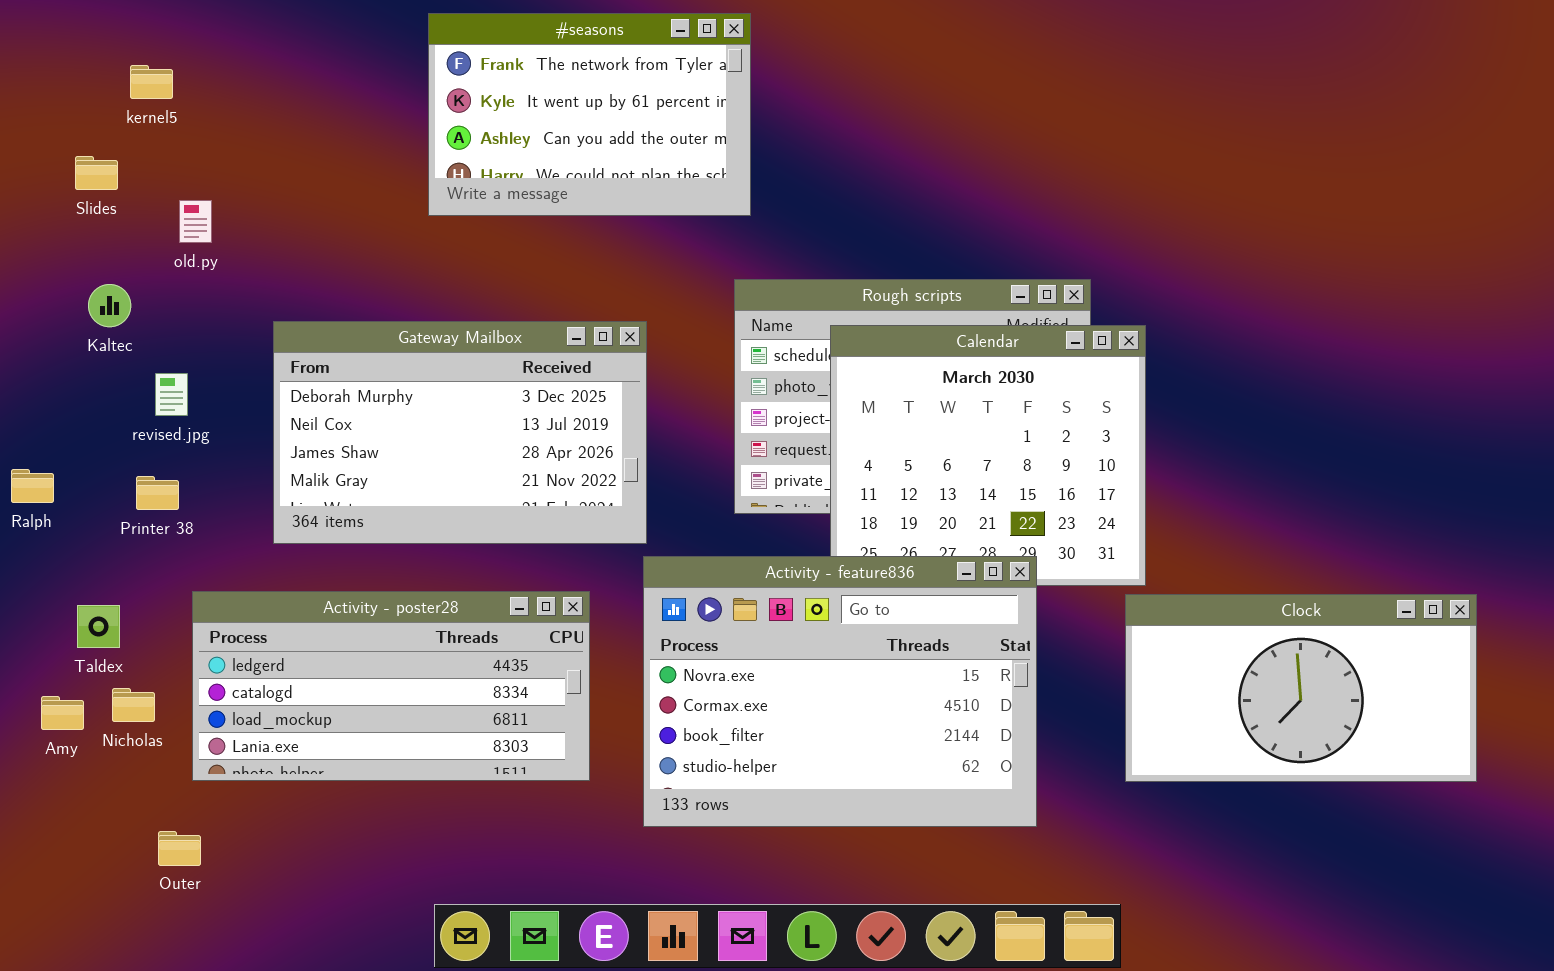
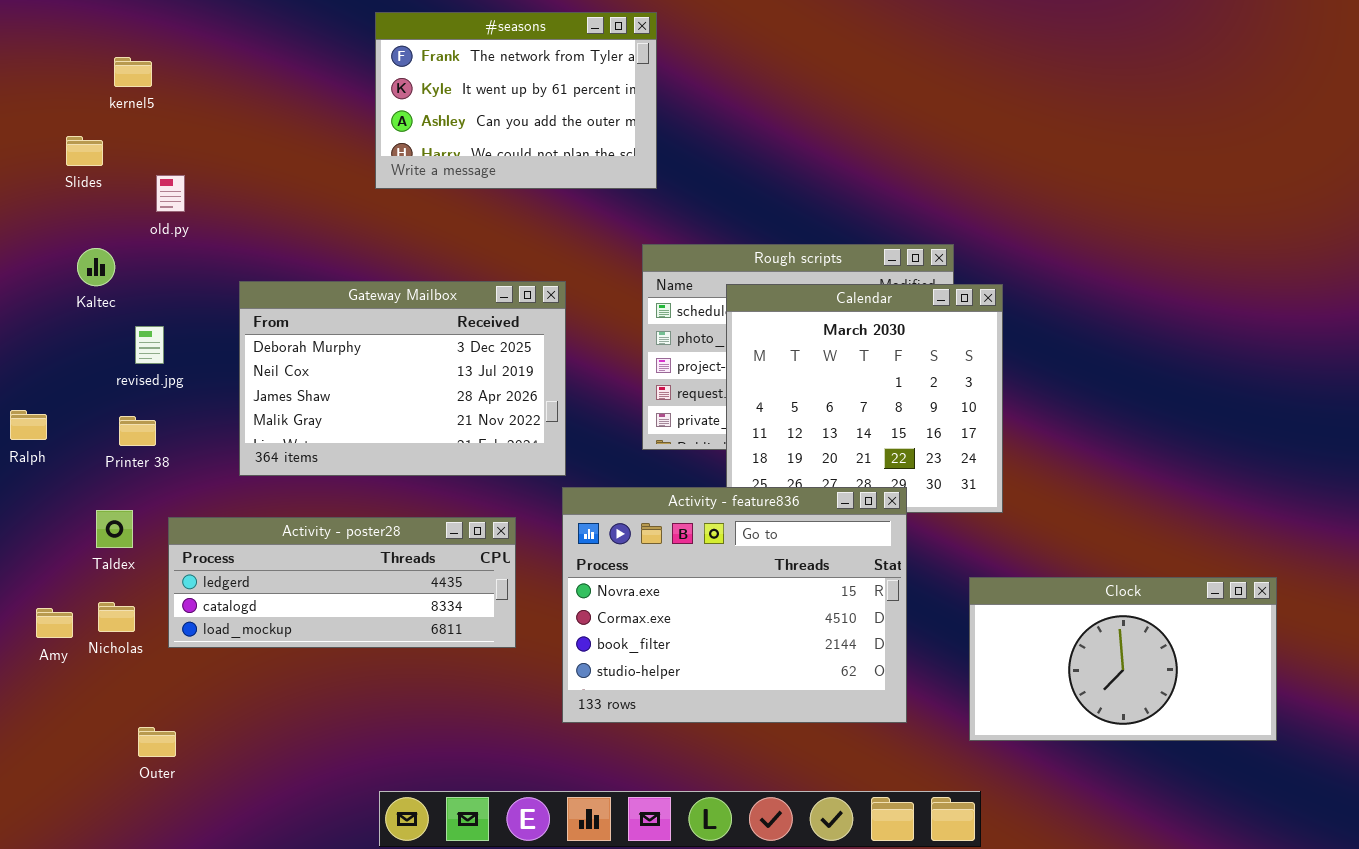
Activity - poster28: [192,591,590,781] -> [168,517,516,648], resized
Clock: [1125,594,1477,782] -> [969,577,1277,741], moved
Taldex: [77,605,120,648] -> [96,510,133,548], moved

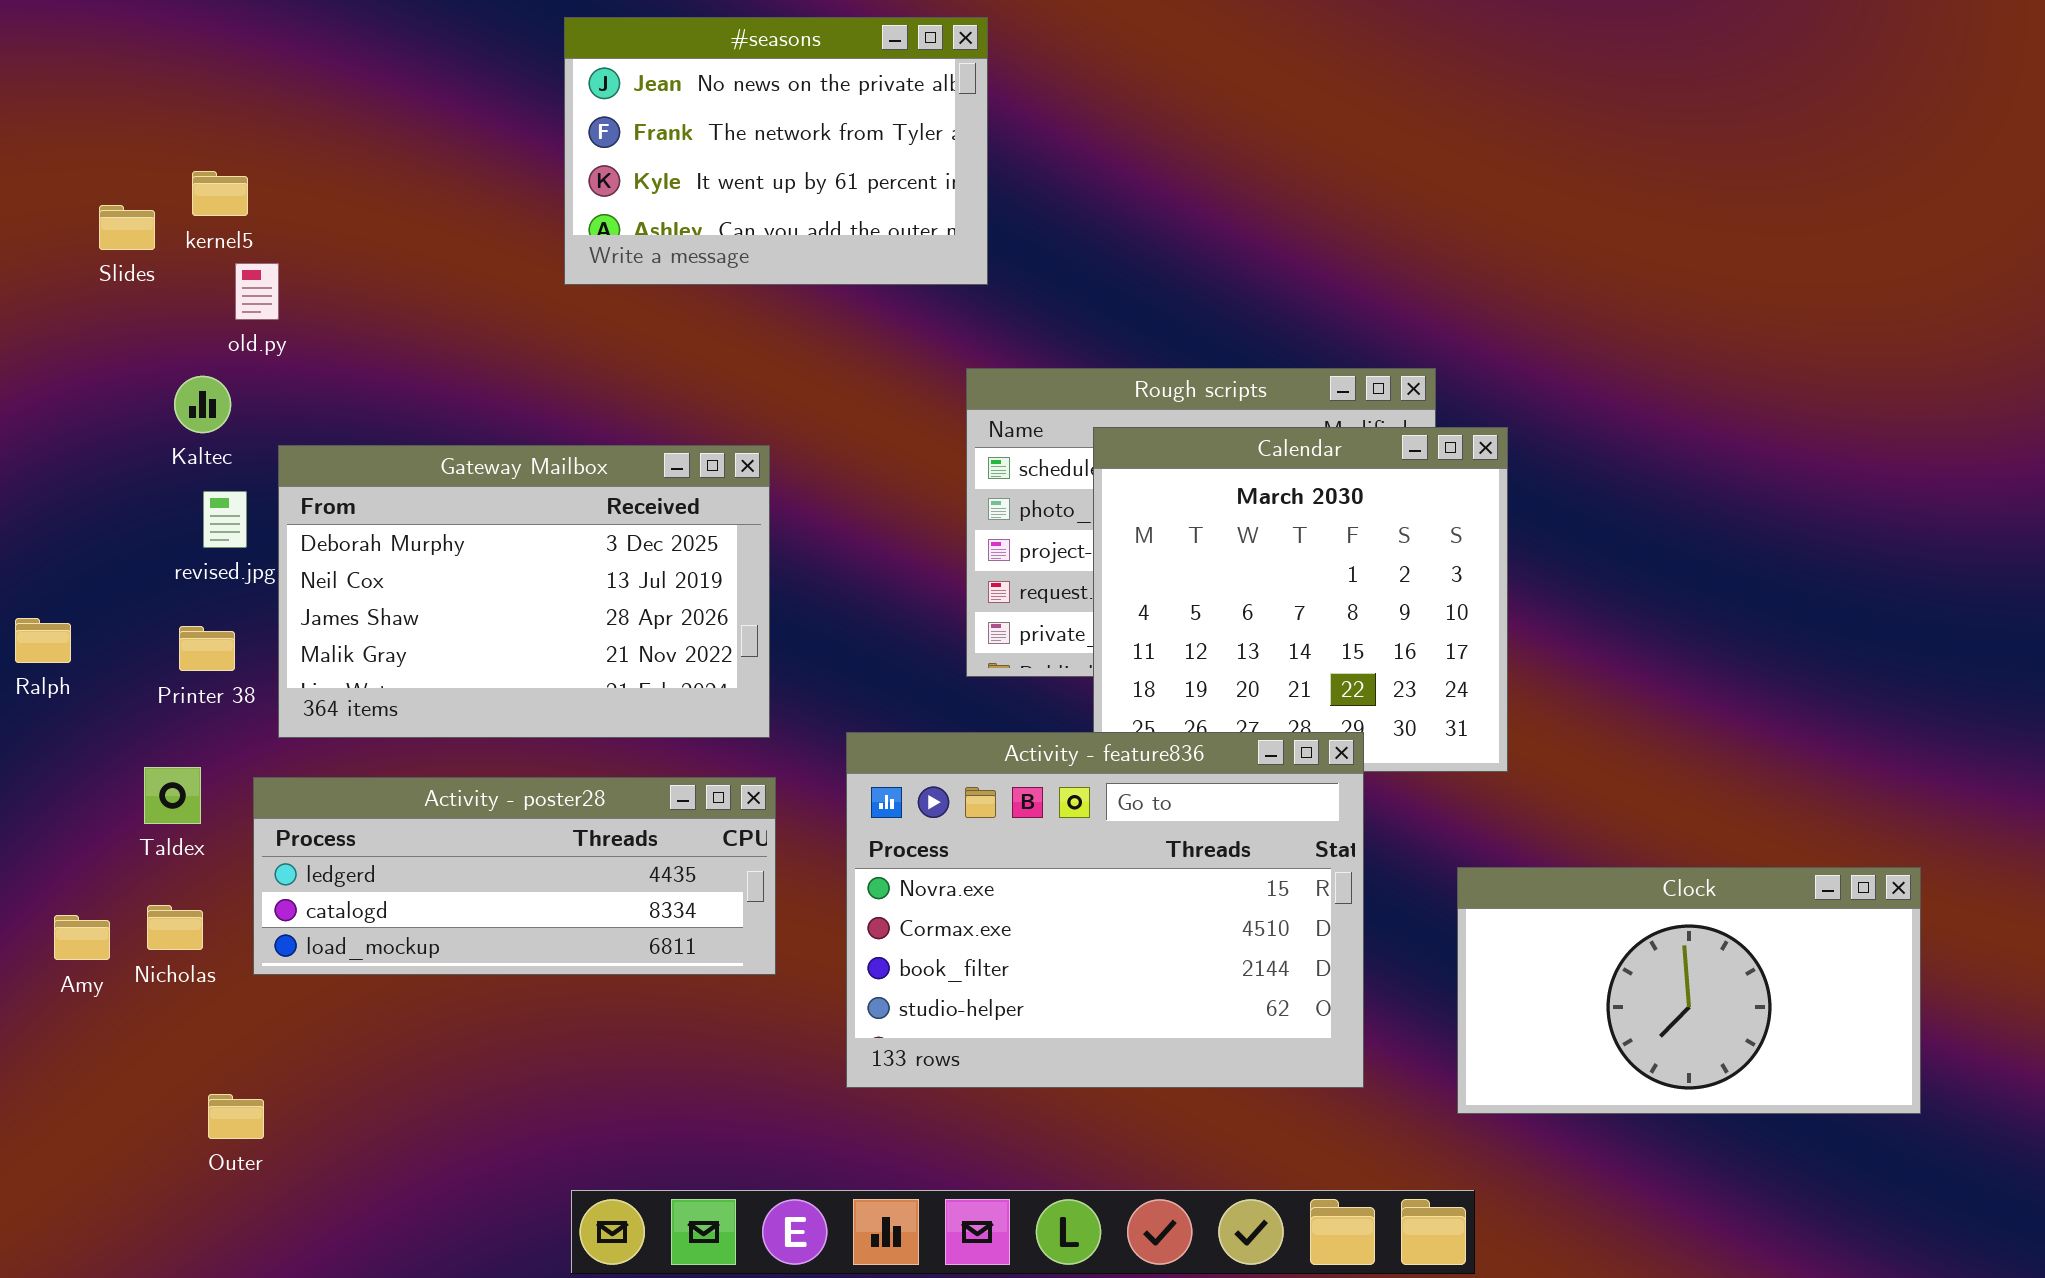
#seasons: [375,12,657,189] -> [564,17,988,285], scrolled up 1 row
kernel5: [114,57,152,87] -> [192,171,248,216], moved
Kaltec: [77,248,115,286] -> [174,376,231,433], moved
Gateway Mailbox: [239,281,566,476] -> [278,445,770,738], moved

